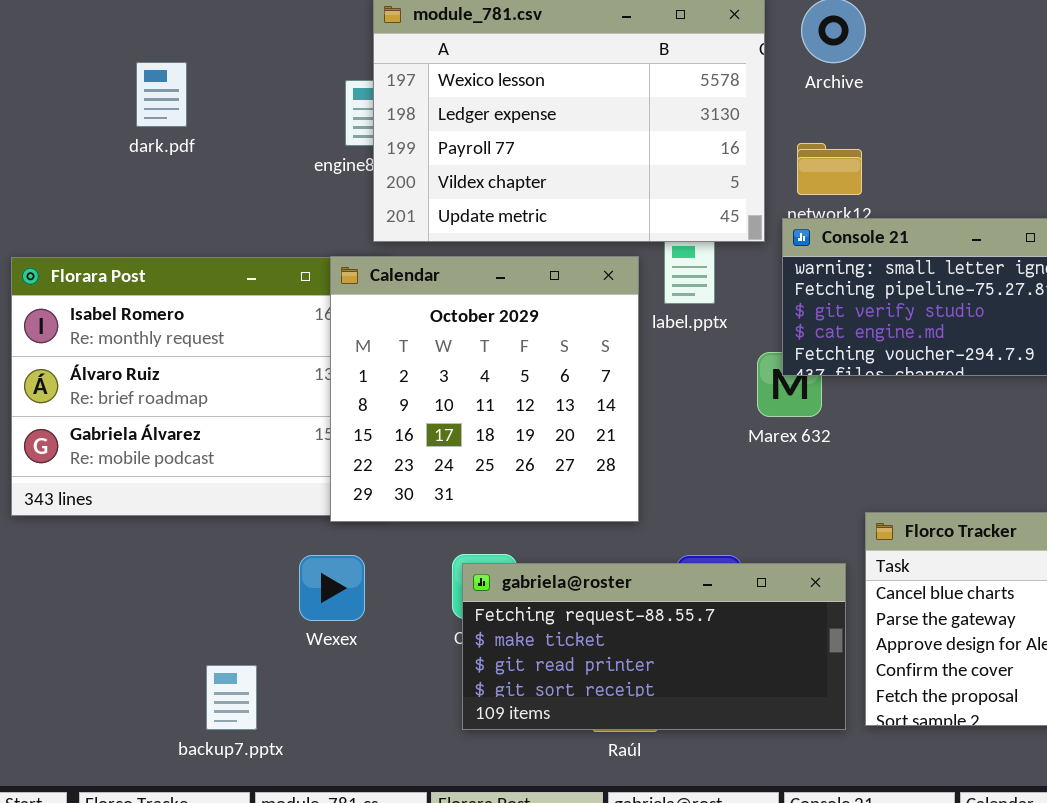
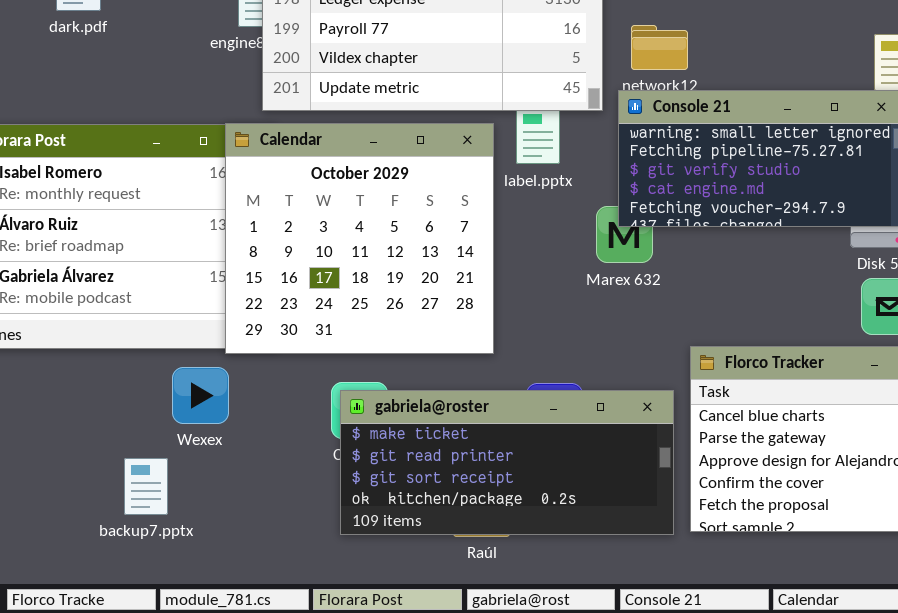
Wexex: [299,555,365,621] -> [172,367,229,424], moved
gabriela@roster: [462,563,846,730] -> [340,390,674,535], scrolled down 1 row
backup7.pptx: [206,665,257,730] -> [124,458,168,515], moved

